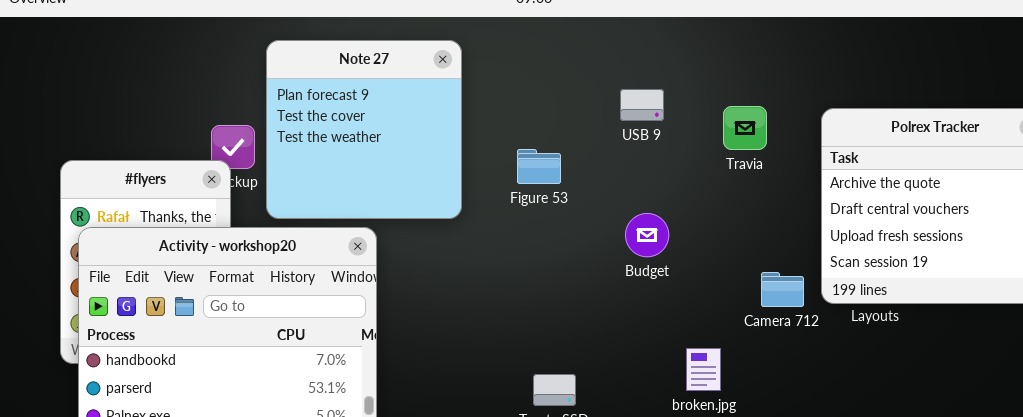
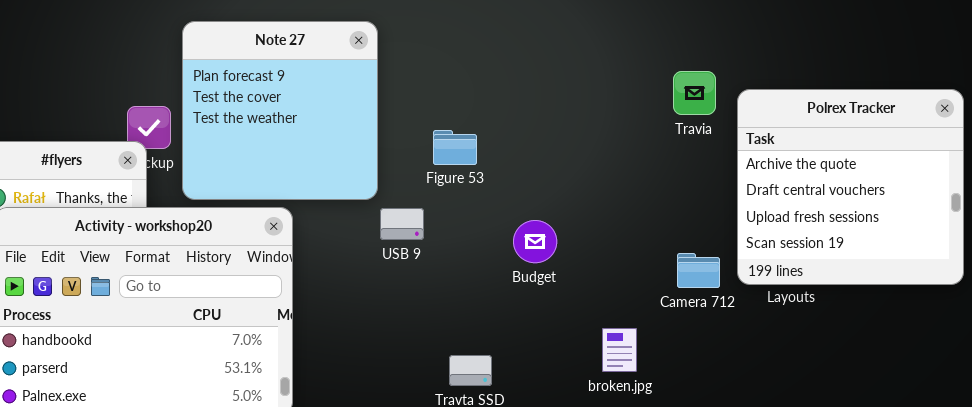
USB 9: [620,89,664,121] -> [380,208,424,240], moved
Travia: [723,106,767,150] -> [673,71,716,115], moved
Budget: [625,213,669,257] -> [513,220,557,263], moved

